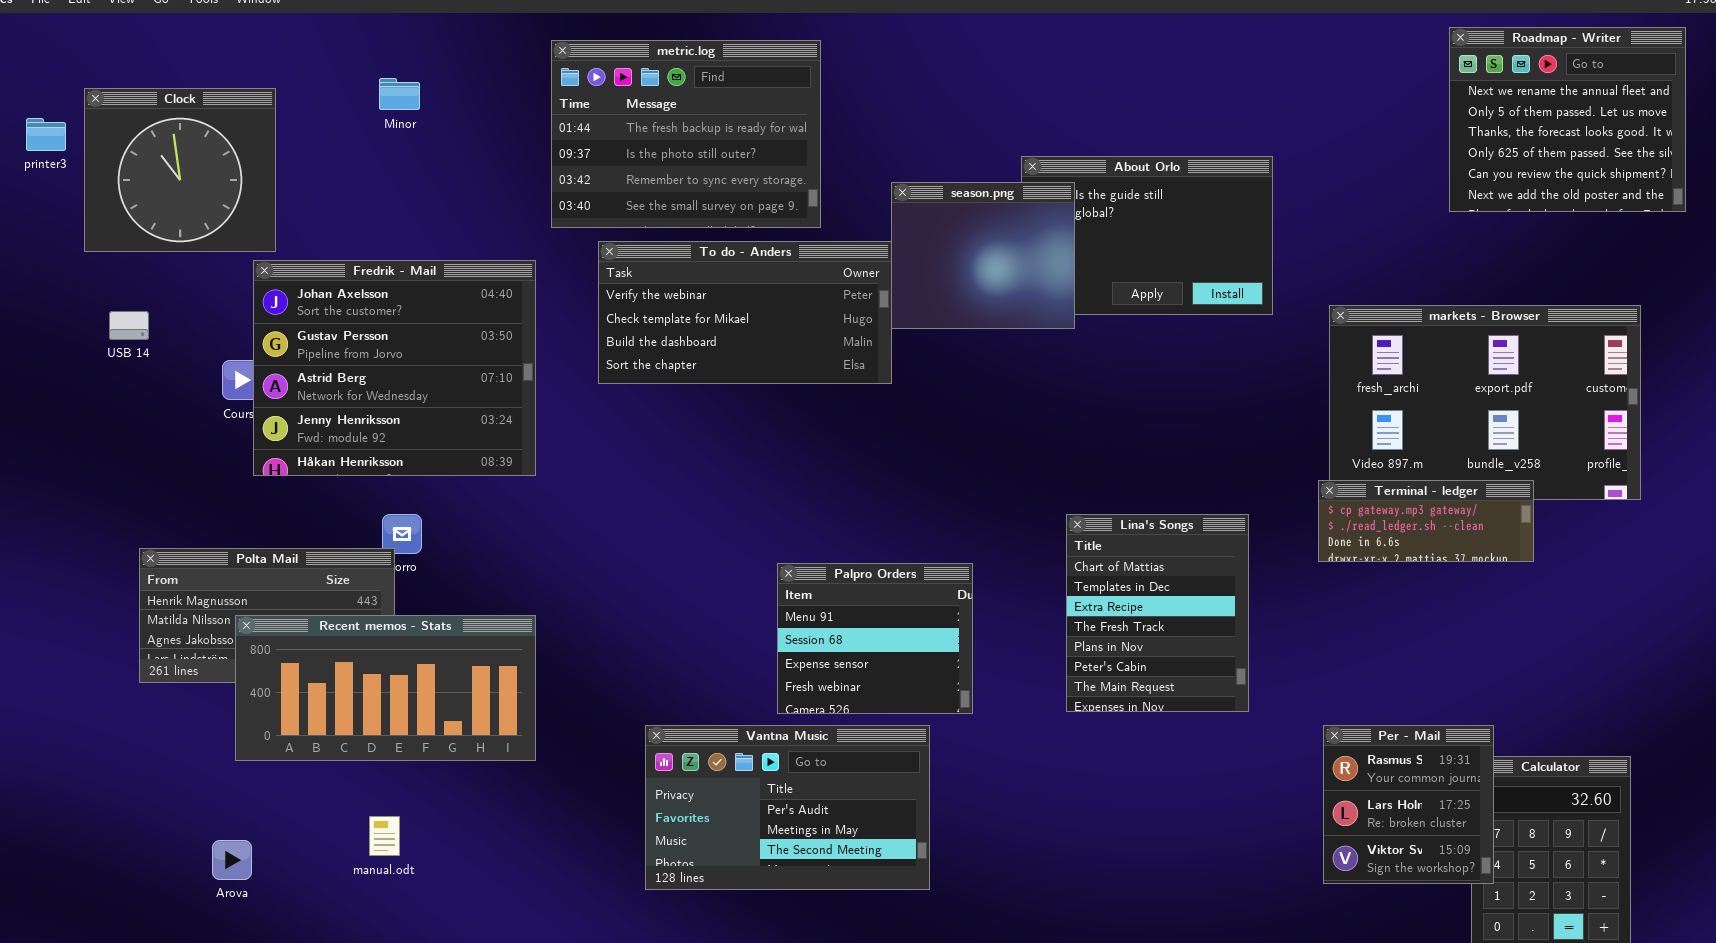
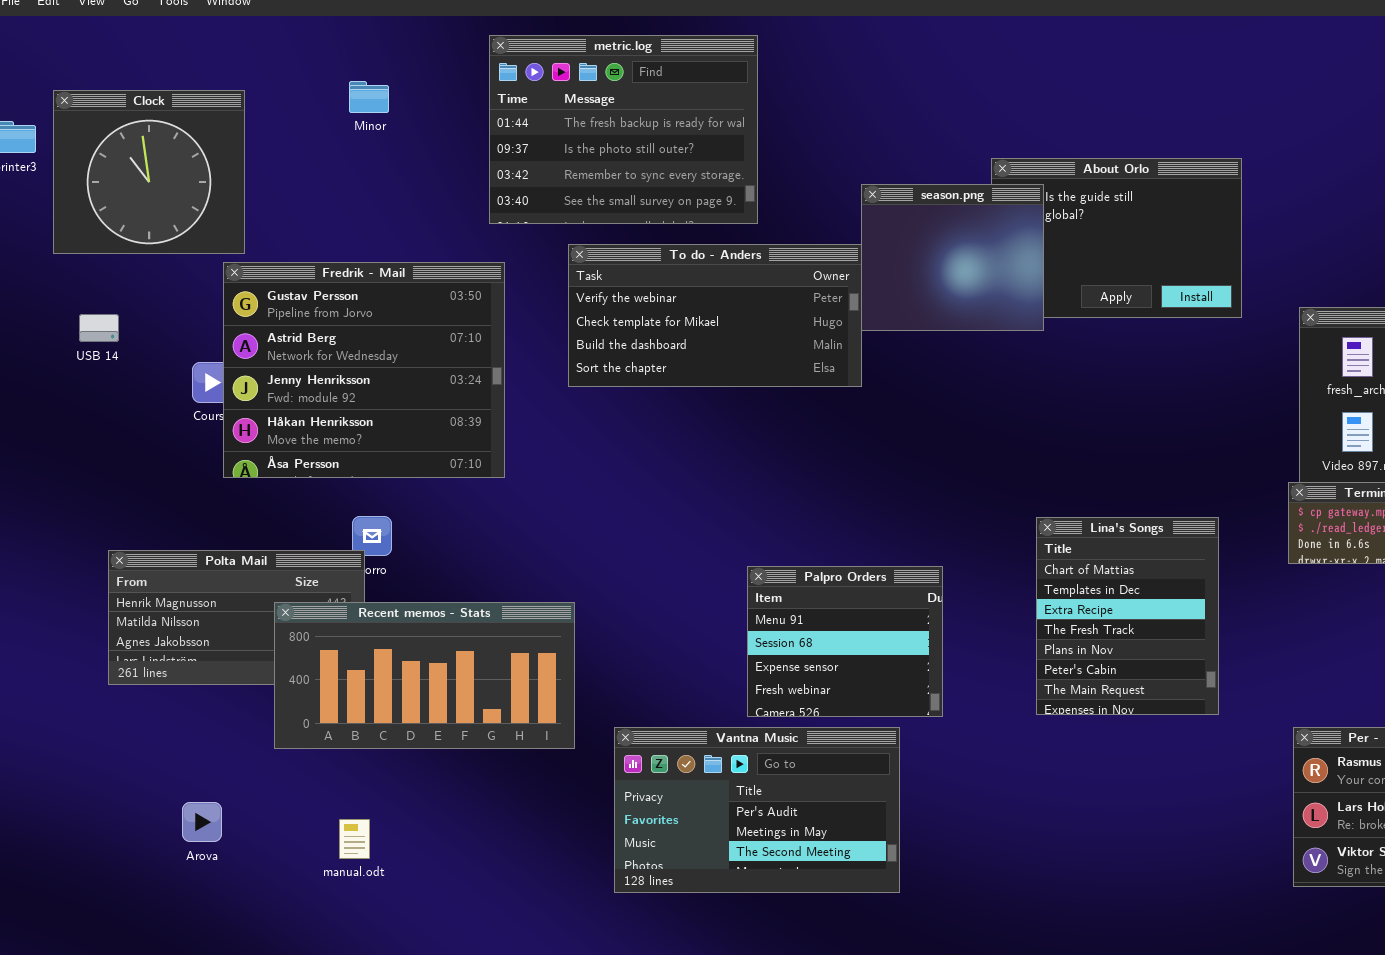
metric.log: [551,40,821,228] -> [489,35,758,224], moved
Fredrik - Mail: [253,260,536,476] -> [223,262,505,478], scrolled down 1 row
Recent memos - Stats: [235,615,536,761] -> [274,602,575,749], moved
Arova: [212,840,252,880] -> [182,802,222,842], moved

